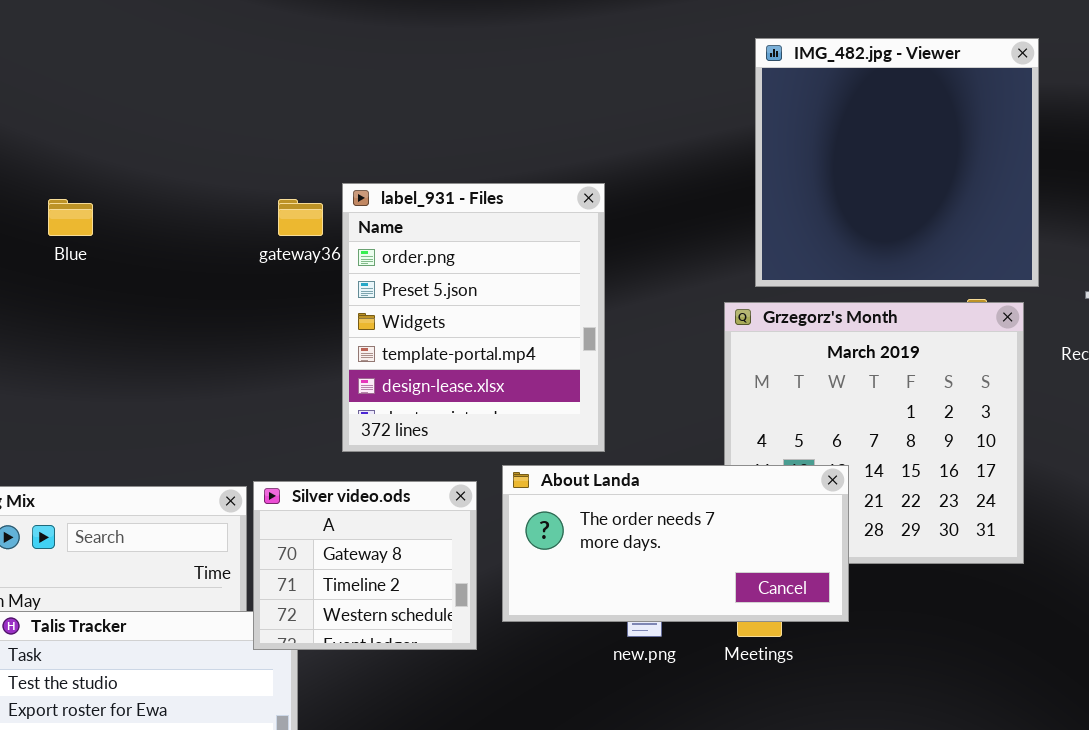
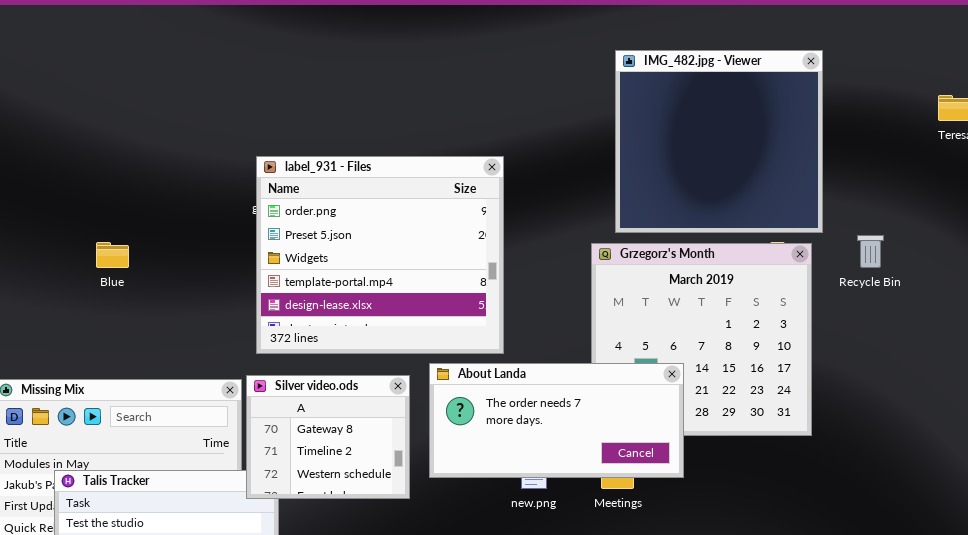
label_931 - Files: [342,183,605,452] -> [256,156,504,354], resized
Blue: [48,199,93,236] -> [96,242,129,268], moved

